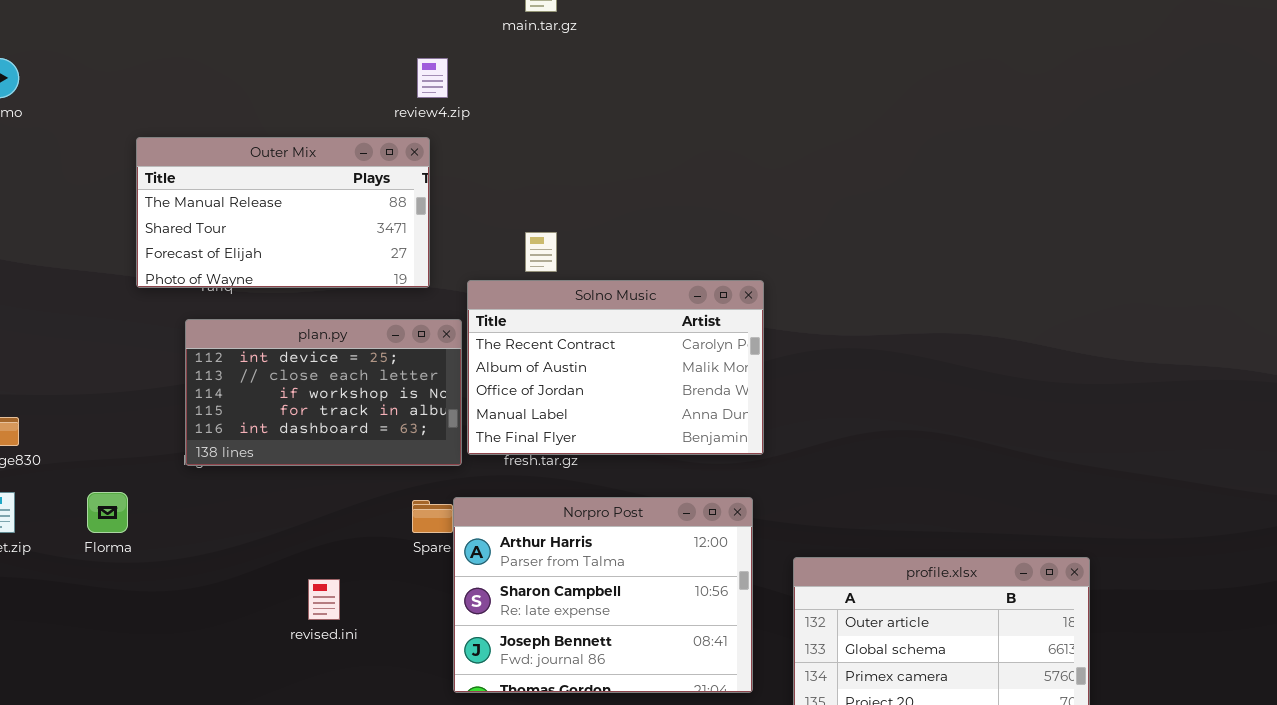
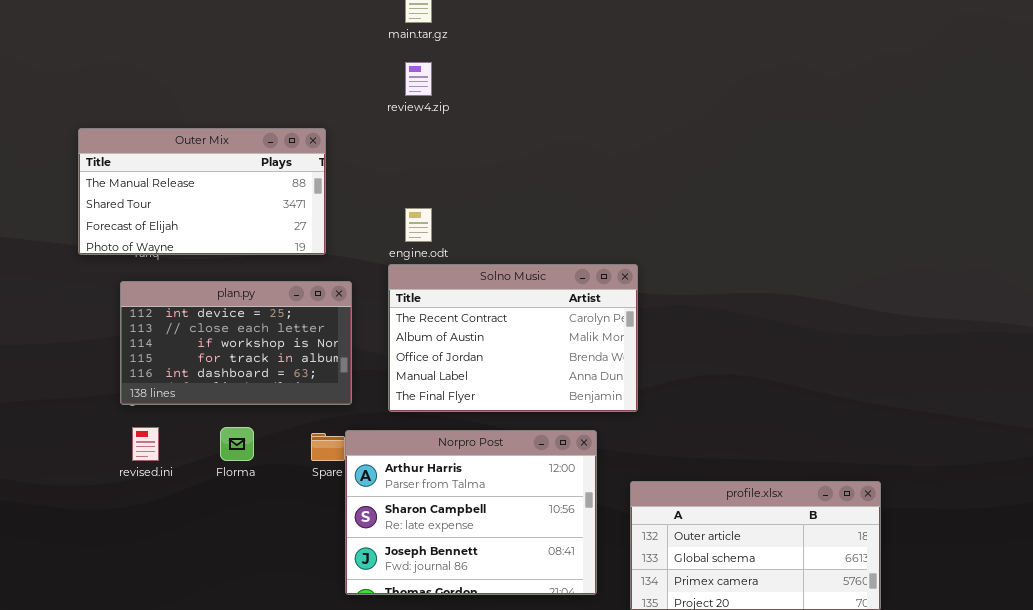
review4.zip: [417,58,448,98] -> [405,62,432,96], moved
Solno Music: [467,280,764,455] -> [388,264,638,412], moved
Florma: [87,492,128,533] -> [220,427,254,461], moved
revised.ini: [308,579,340,620] -> [132,427,159,461], moved

